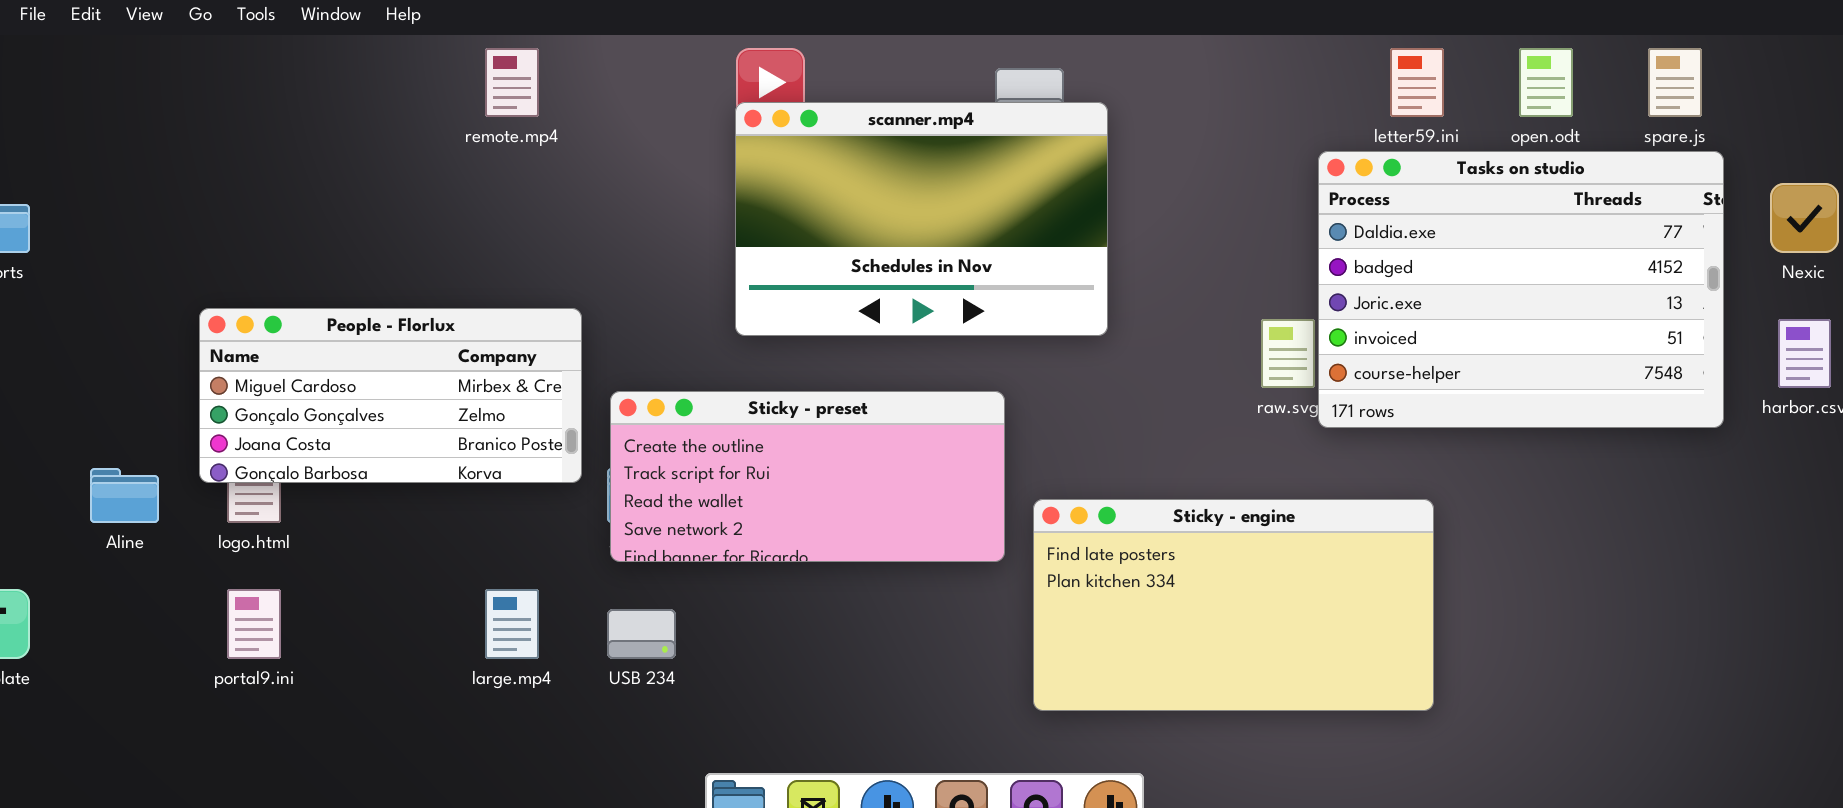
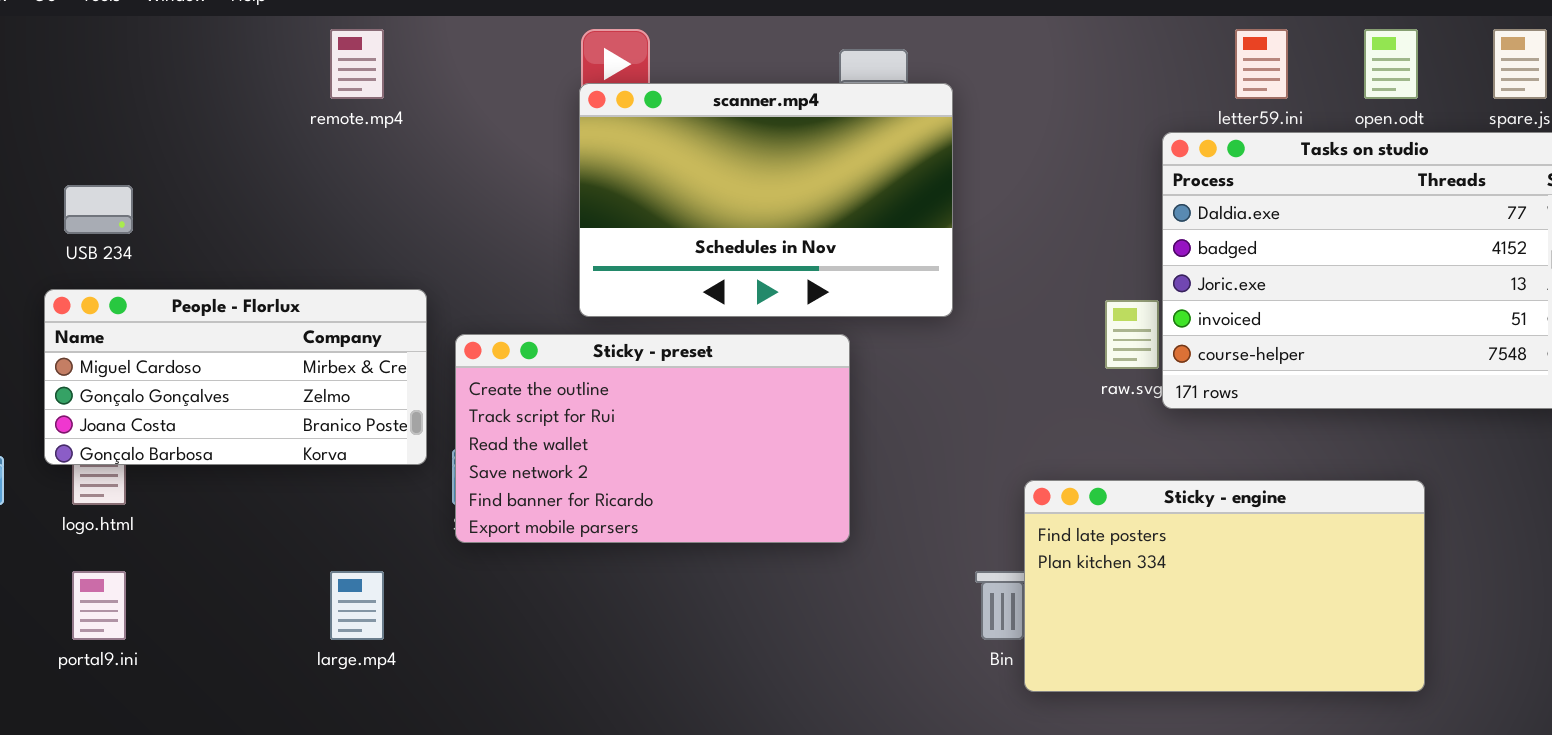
Sticky - preset: [610,391,1005,562] -> [455,334,850,543], resized
Sticky - engine: [1033,499,1434,711] -> [1024,480,1425,692], moved
USB 234: [607,609,676,659] -> [64,185,133,234], moved

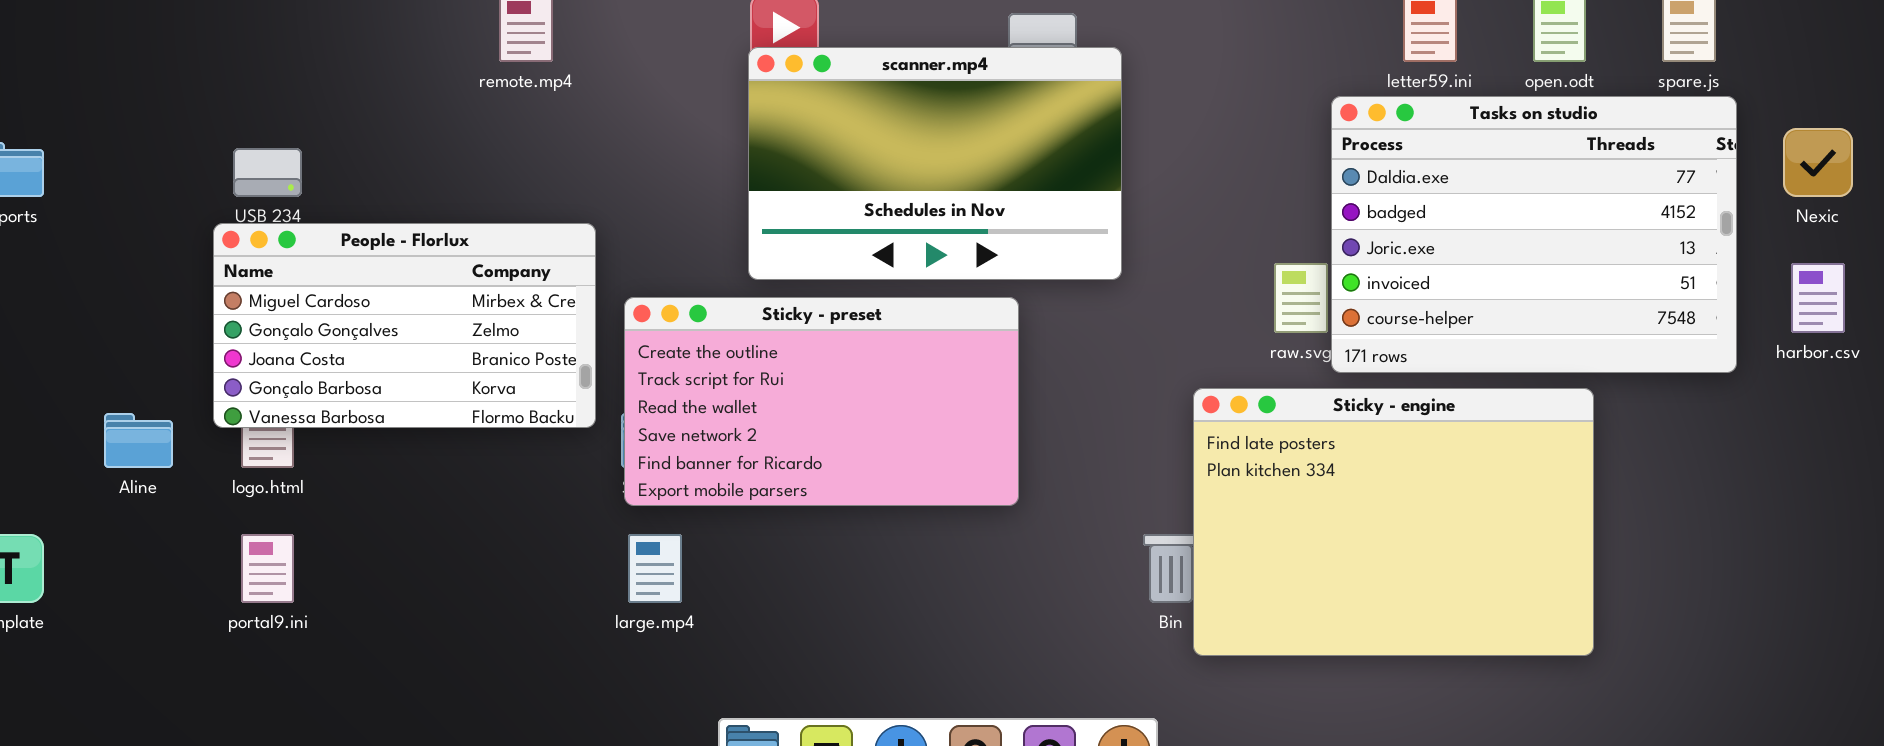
People - Florlux: [44,289,427,465] -> [213,223,596,428], resized
Sticky - engine: [1024,480,1425,692] -> [1193,388,1594,656], resized
large.mp4: [330,571,384,640] -> [628,534,682,603], moved

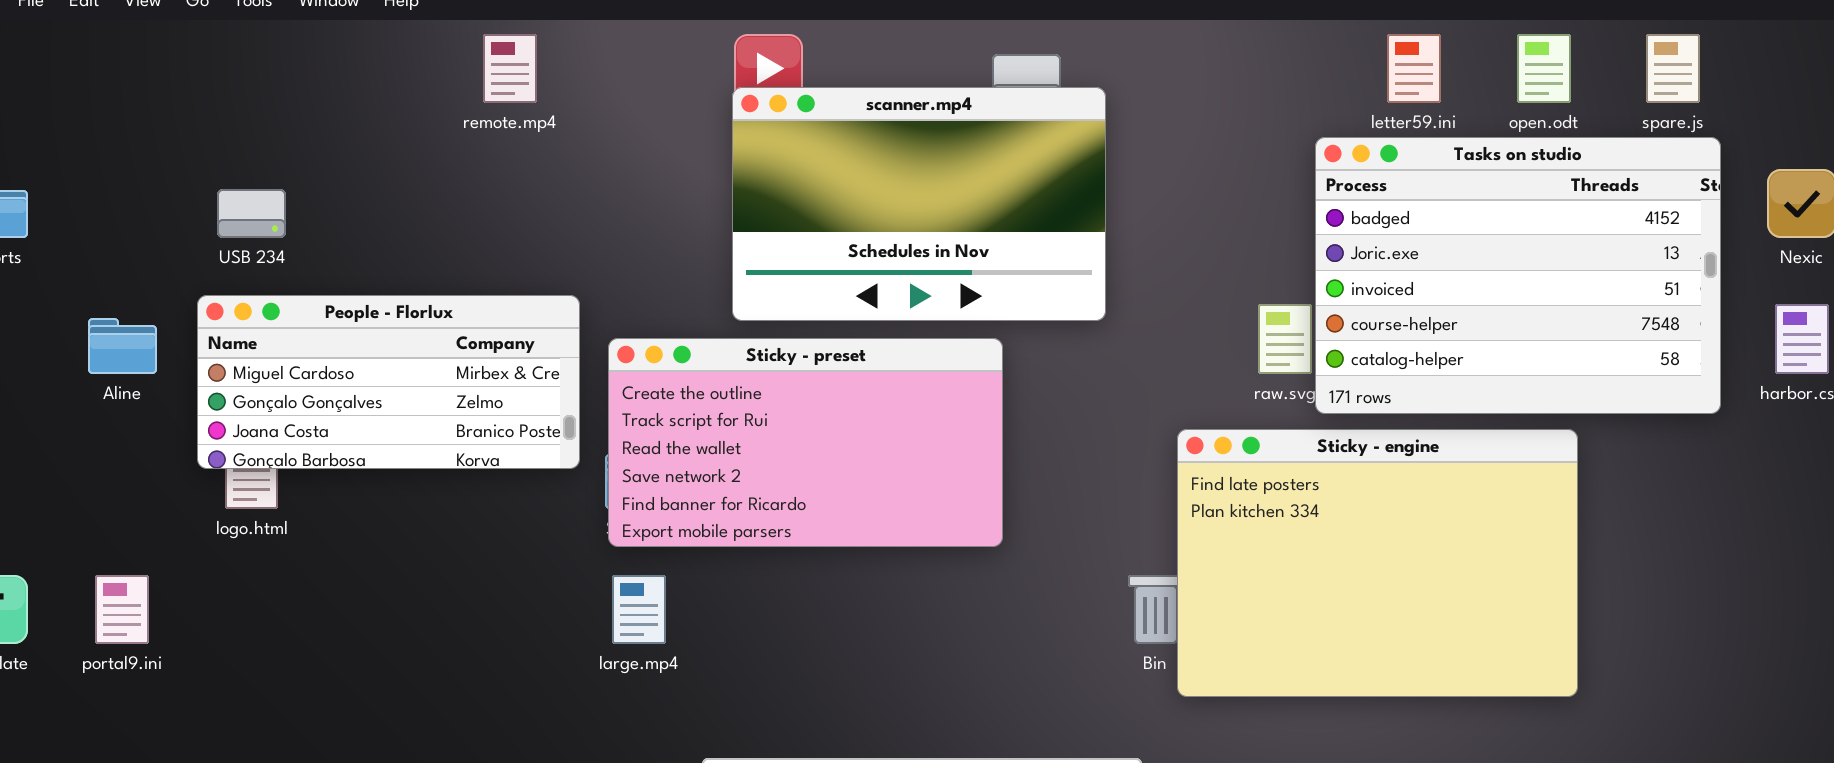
Tasks on studio: [1331,96,1737,373] -> [1315,137,1721,414], scrolled down 1 row
People - Florlux: [213,223,596,428] -> [197,295,580,469], resized
Aline: [104,413,173,468] -> [88,318,157,374], moved
portal9.ini: [241,534,294,603] -> [95,575,149,644], moved

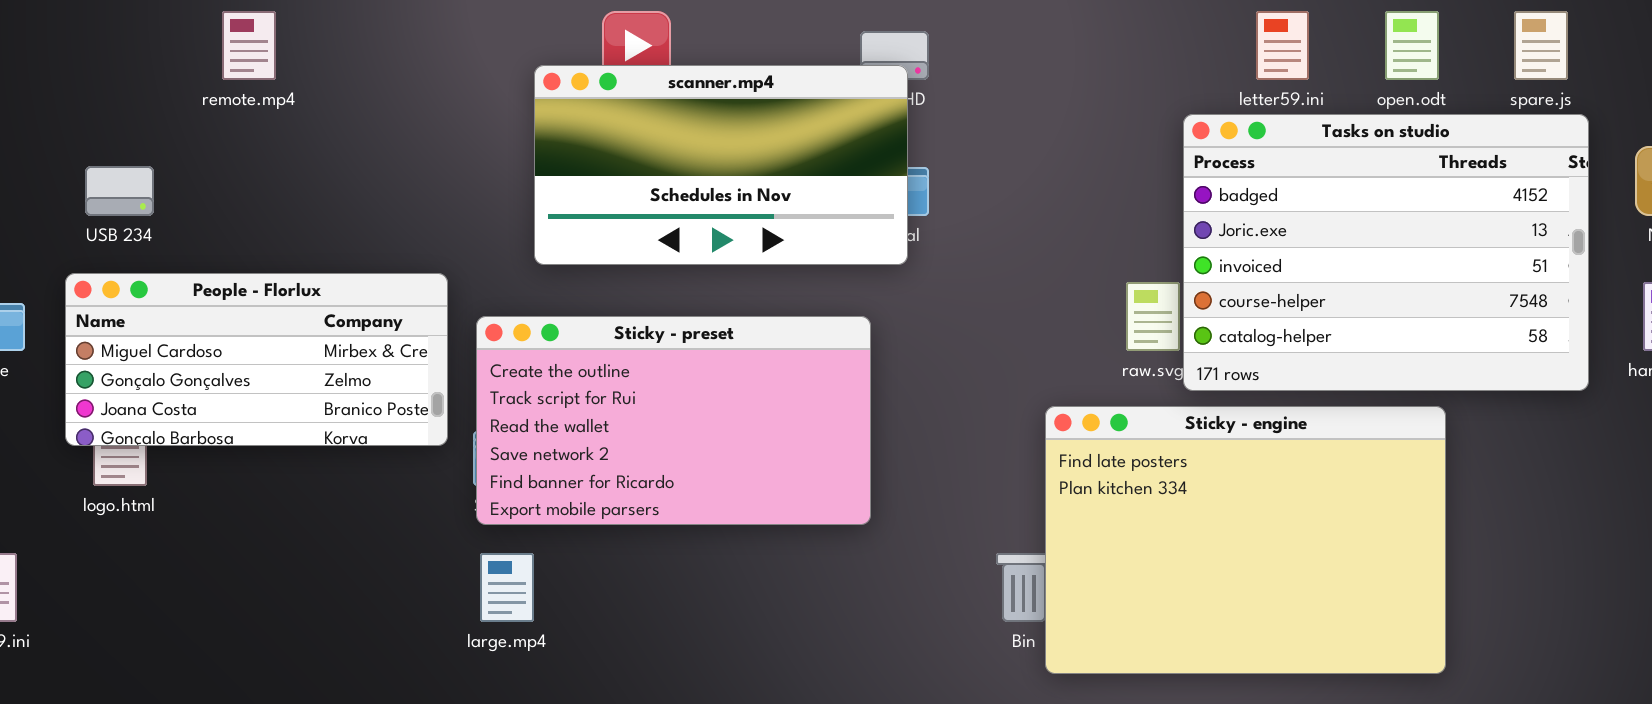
remote.mp4: [483,34,537,103] -> [222,11,276,80], moved
scanner.mp4: [732,87,1106,321] -> [534,65,908,265], moved, resized

